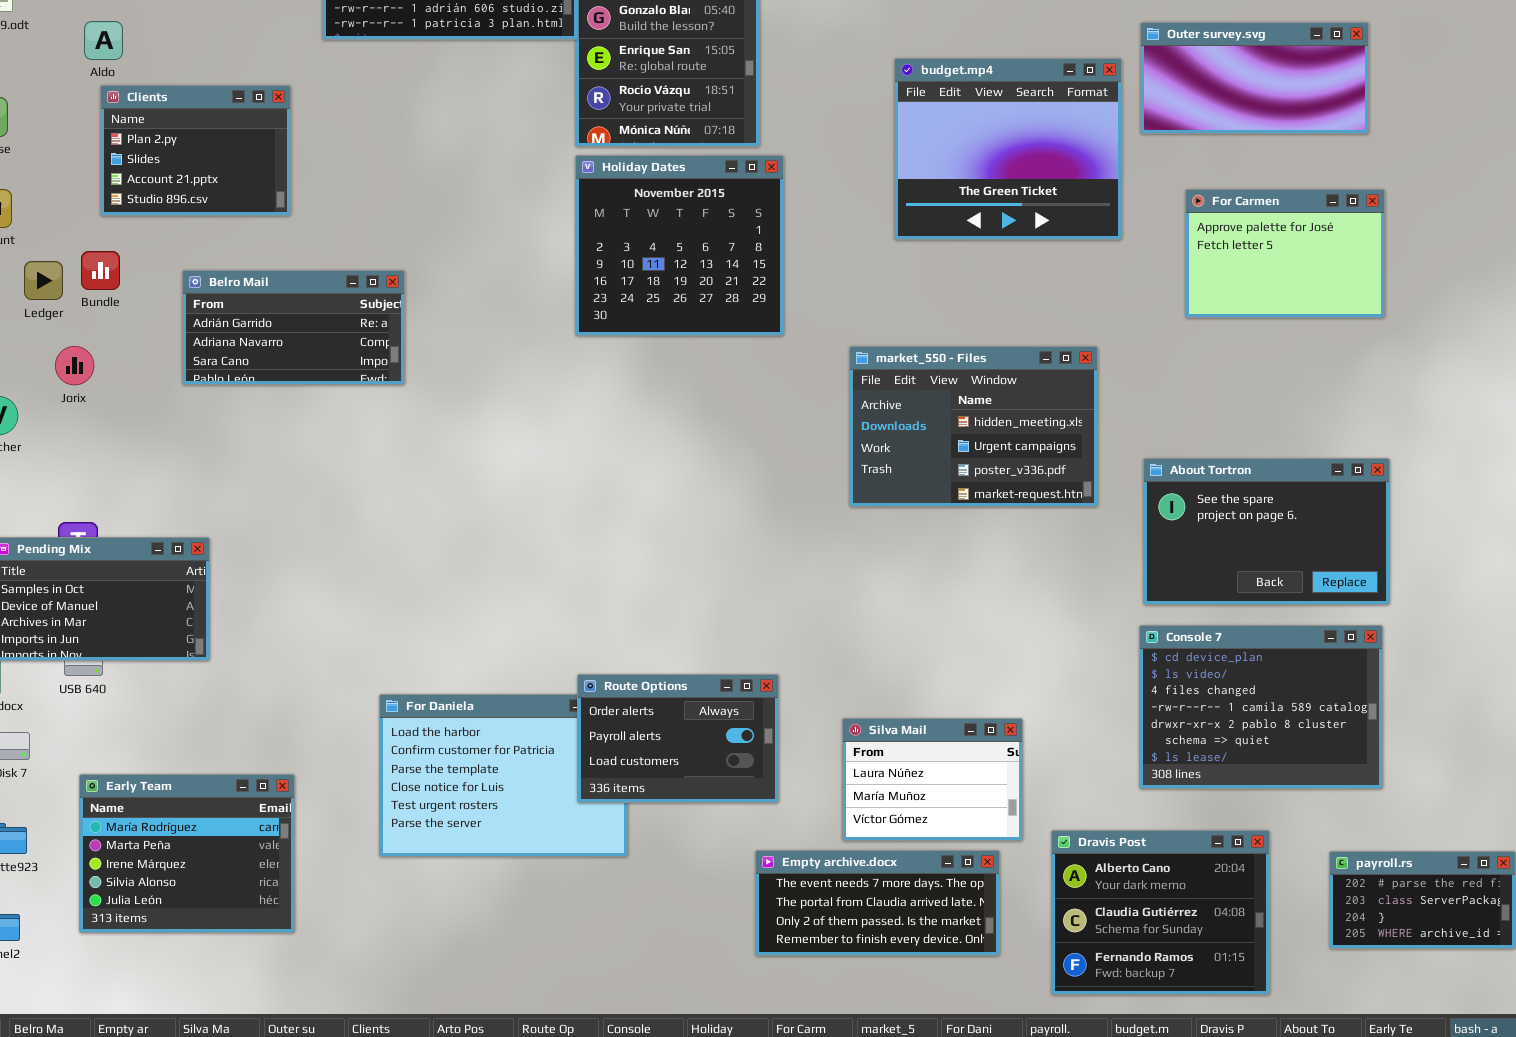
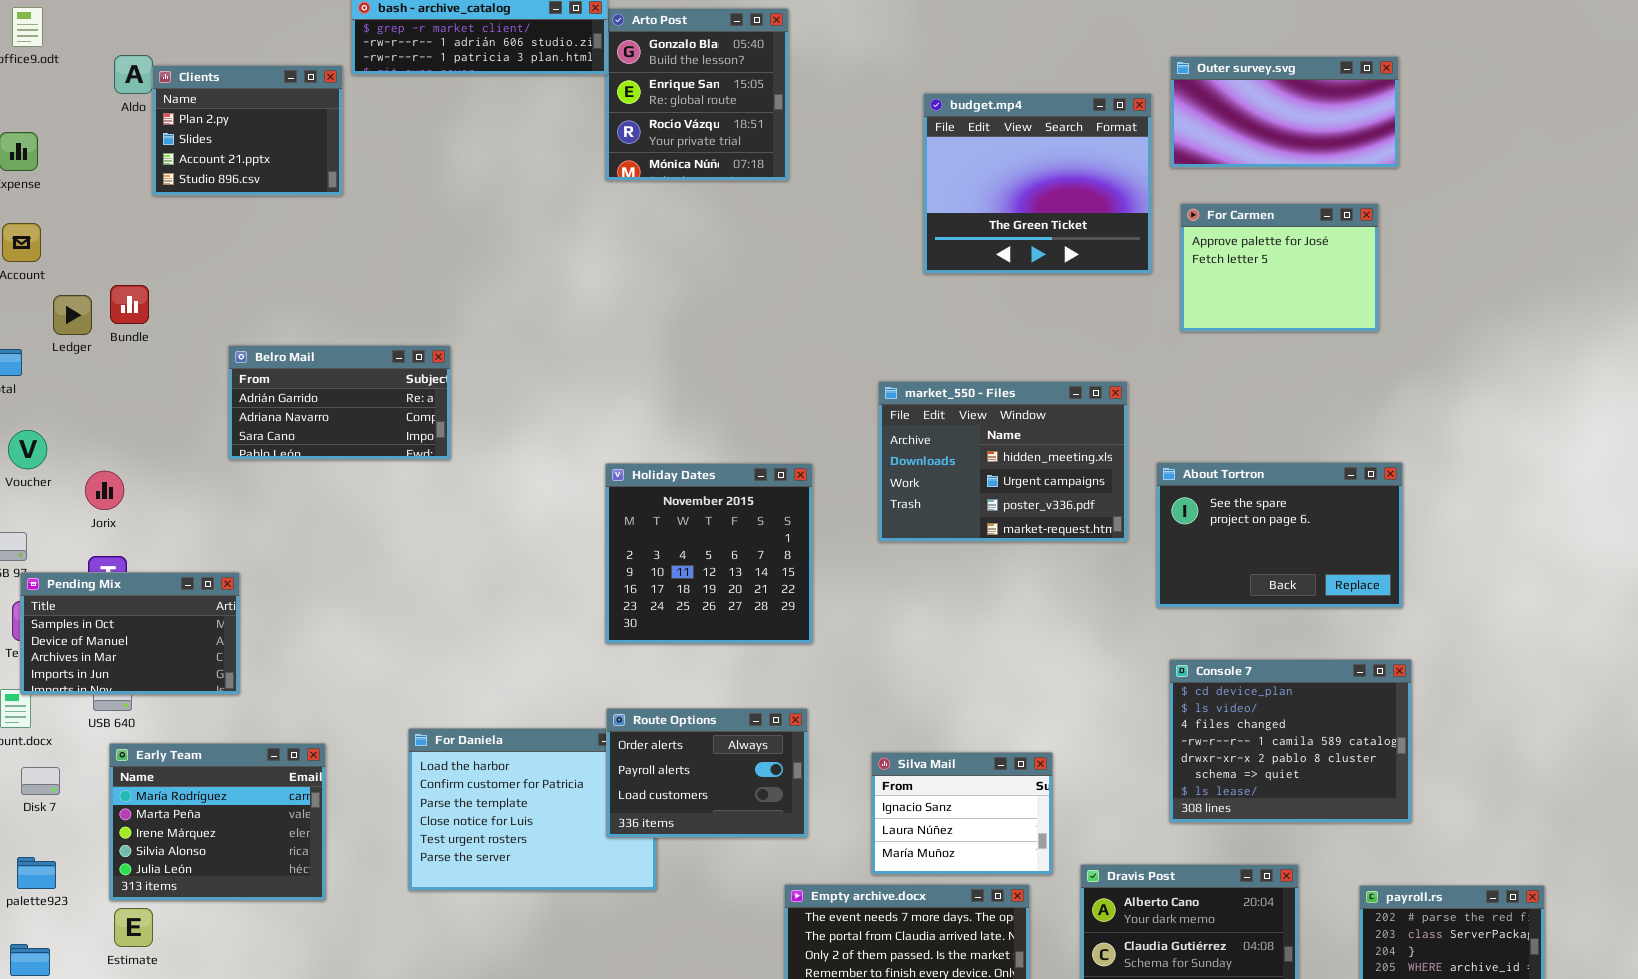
Clients: [100,85,291,216] -> [152,65,343,196], moved
Holiday Dates: [575,155,784,336] -> [605,463,813,644], moved
For Carmen: [1185,189,1385,318] -> [1180,203,1379,332], moved
Belro Mail: [182,270,405,385] -> [228,345,451,460], moved
Jorix: [55,346,94,385] -> [85,471,124,510], moved
About Tortron: [1143,458,1390,605] -> [1156,462,1403,608], moved
Silva Mail: [842,718,1023,841] -> [871,752,1053,875], scrolled up 1 row
Early Team: [79,774,295,933] -> [109,743,326,901], moved

